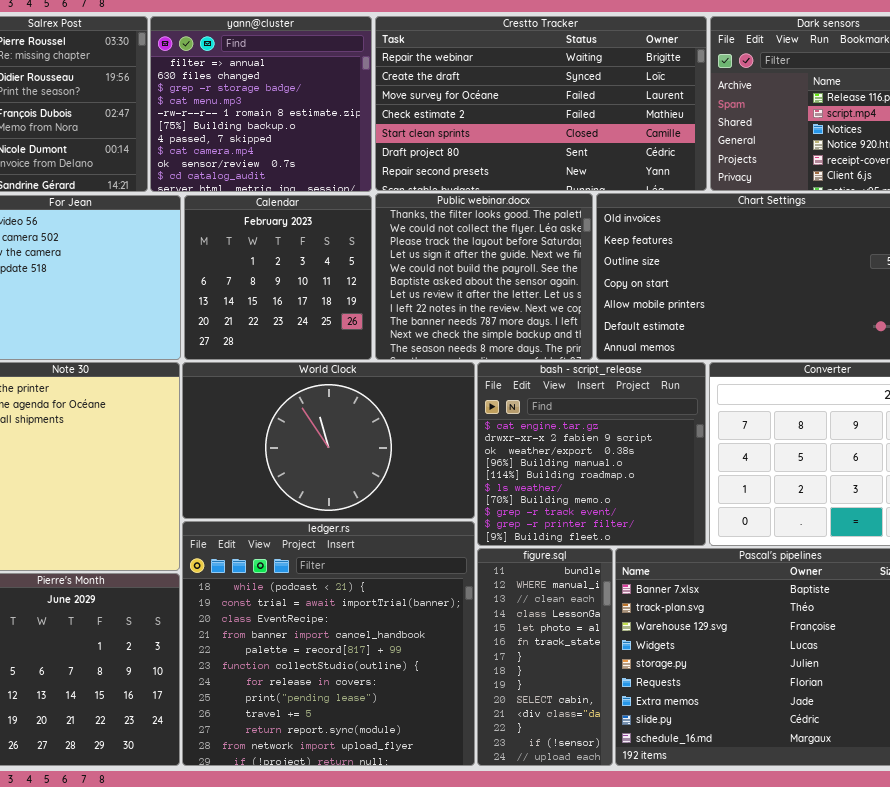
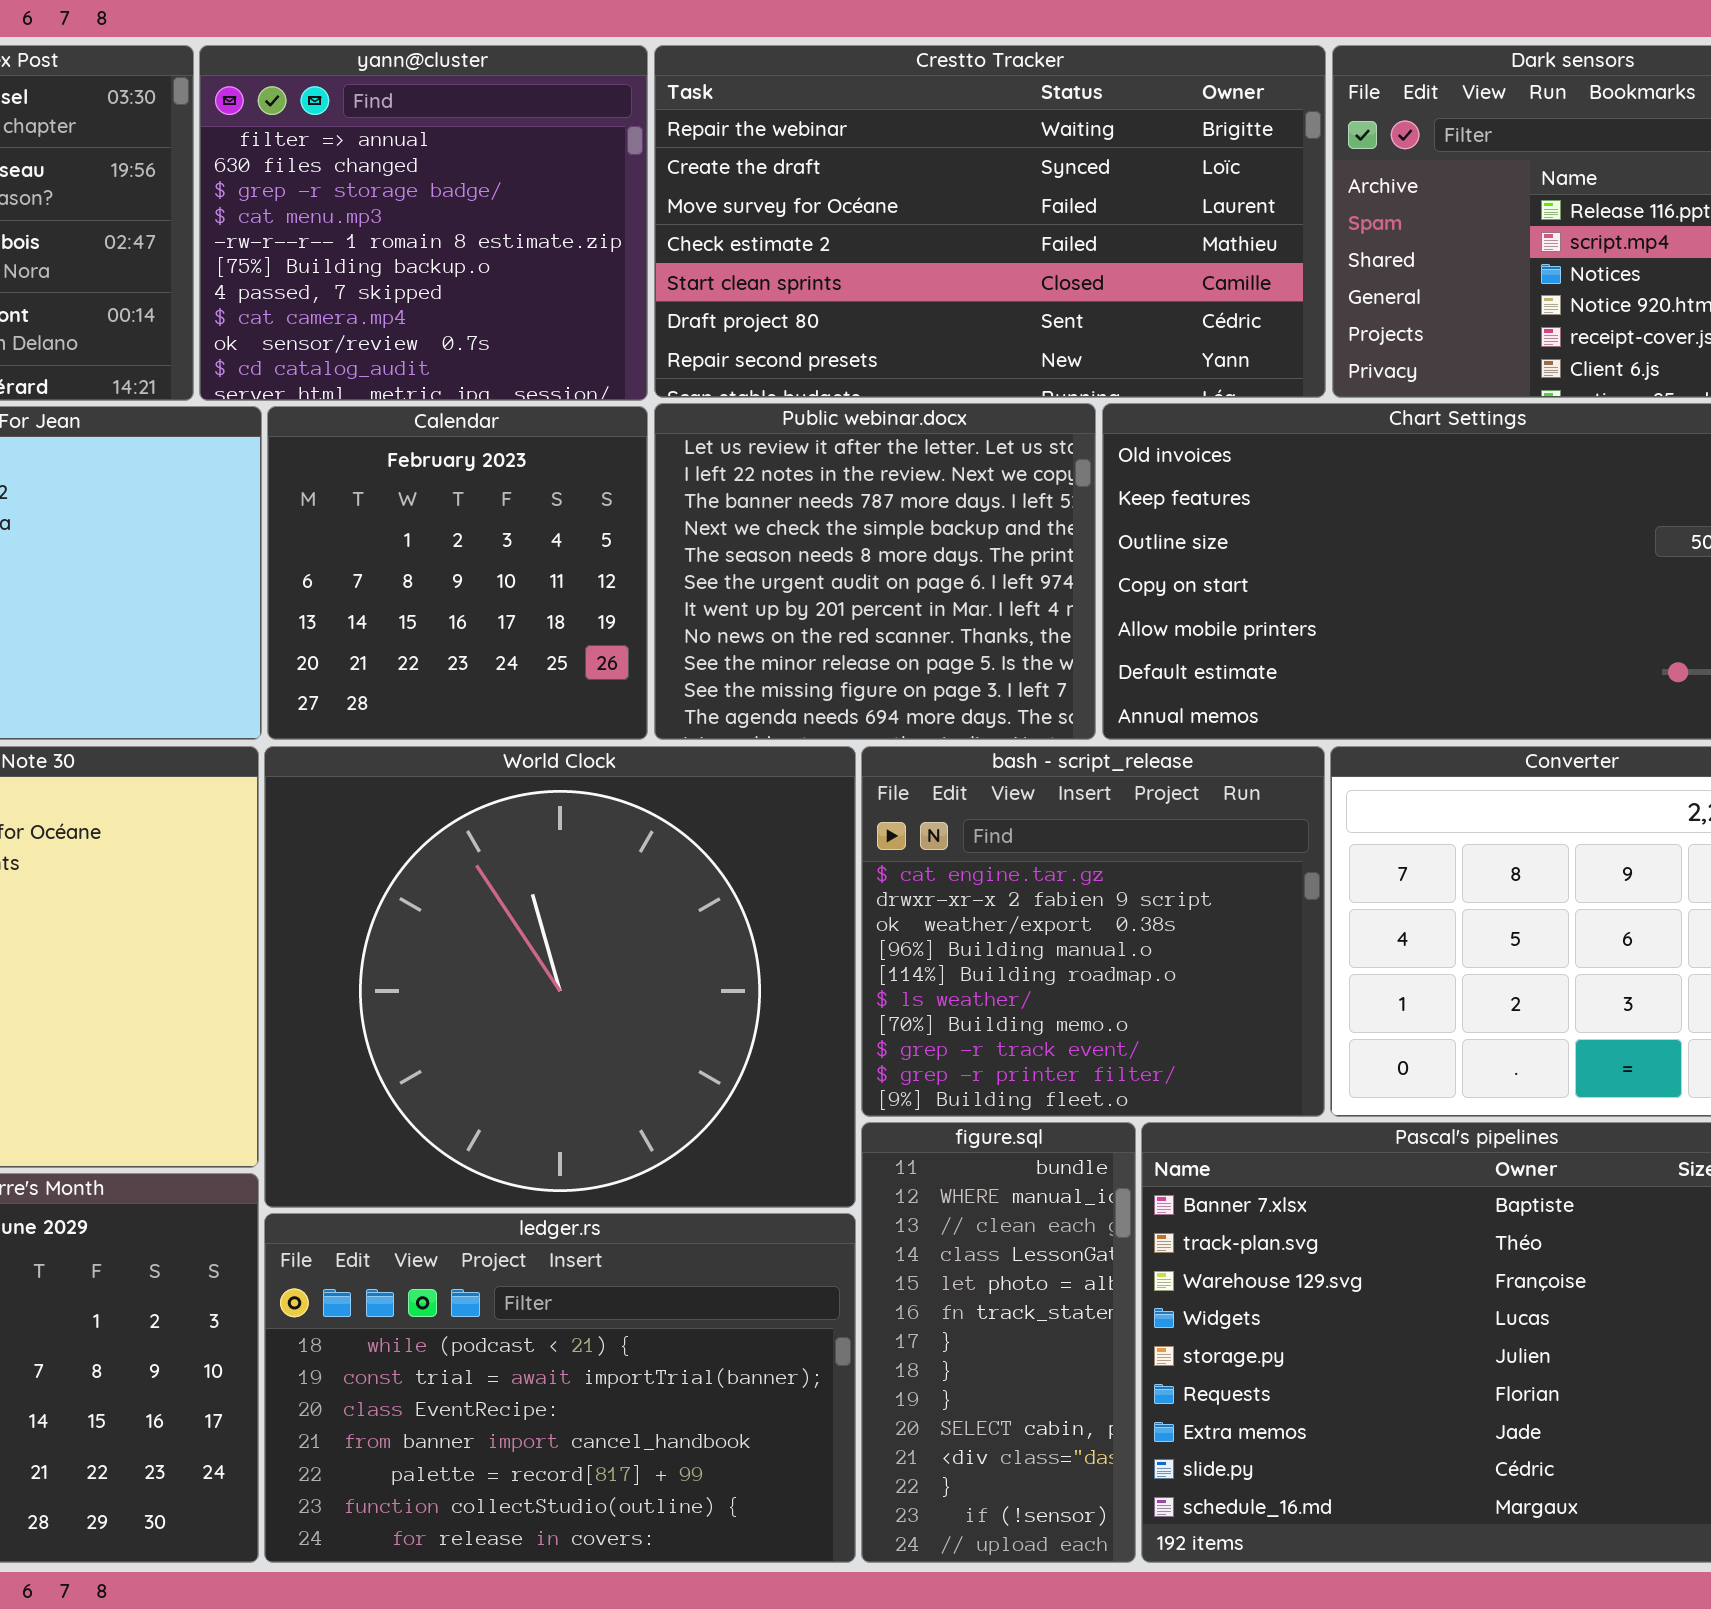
Public webinar.docx: [375,193,593,360] -> [654,403,1096,740], scrolled down 6 rows
World Clock: [182,362,475,519] -> [264,746,856,1208], resized
ledger.rs: [182,521,475,766] -> [264,1213,856,1563], resized

